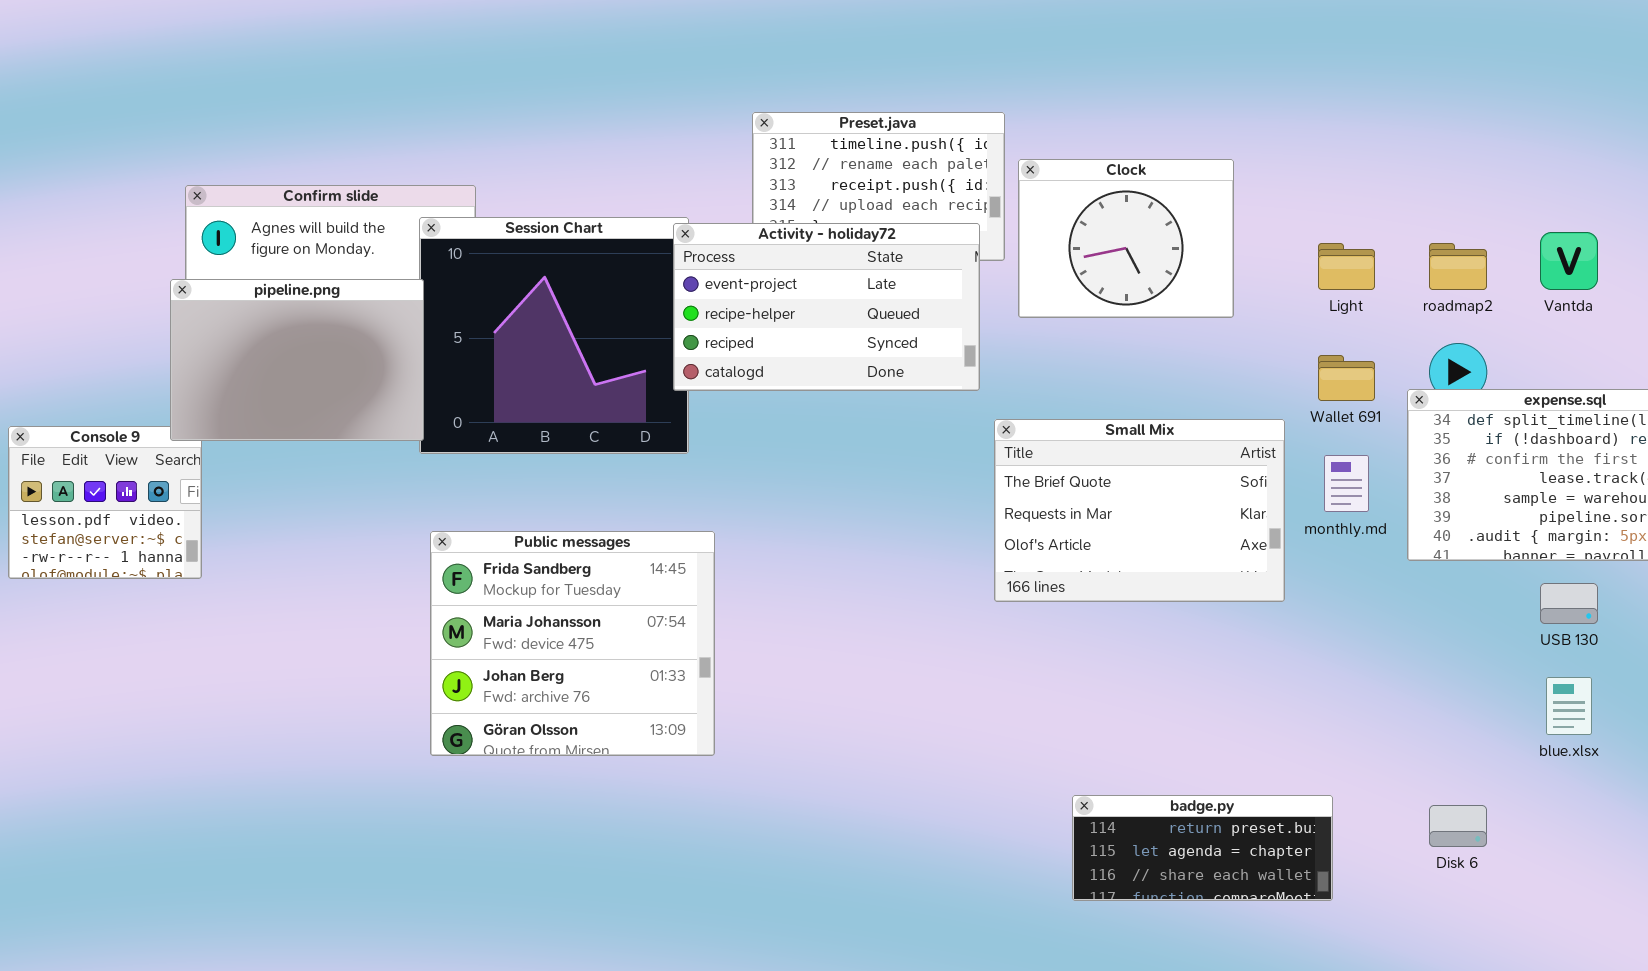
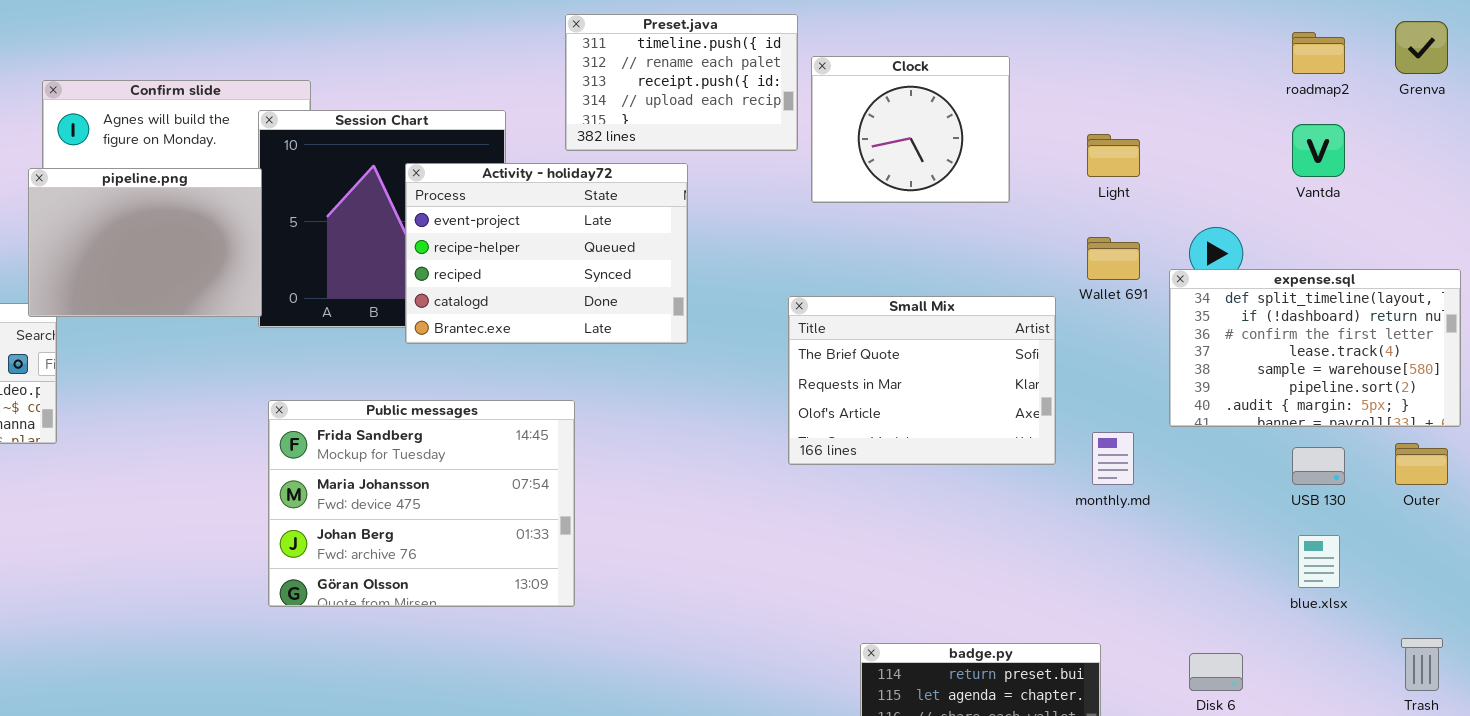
Activity - holiday72: [673,223,980,391] -> [405,163,688,344], moved, resized
roadmap2: [1429,243,1487,290] -> [1292,32,1345,74], moved
monthly.md: [1324,455,1369,512] -> [1092,432,1134,485], moved
Public messages: [430,531,715,756] -> [268,400,575,607], resized

